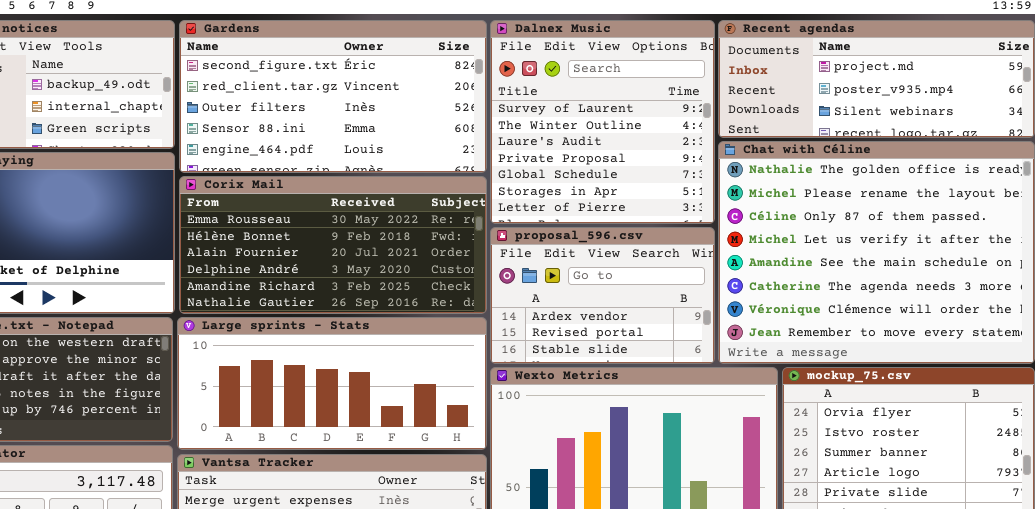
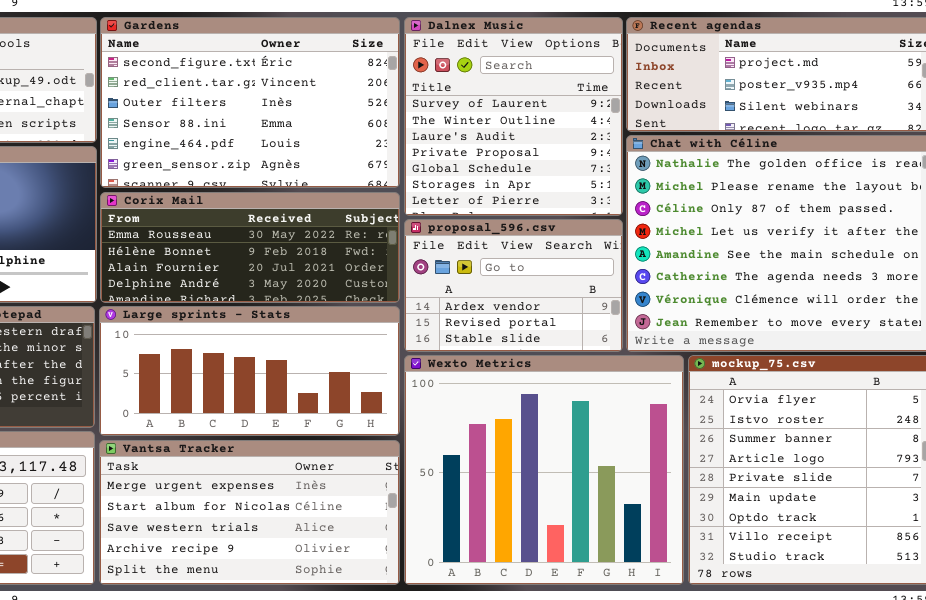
Gardens: [179,20,487,173] -> [100,17,400,188], resized
Corix Mail: [179,176,487,314] -> [100,192,400,303], resized

